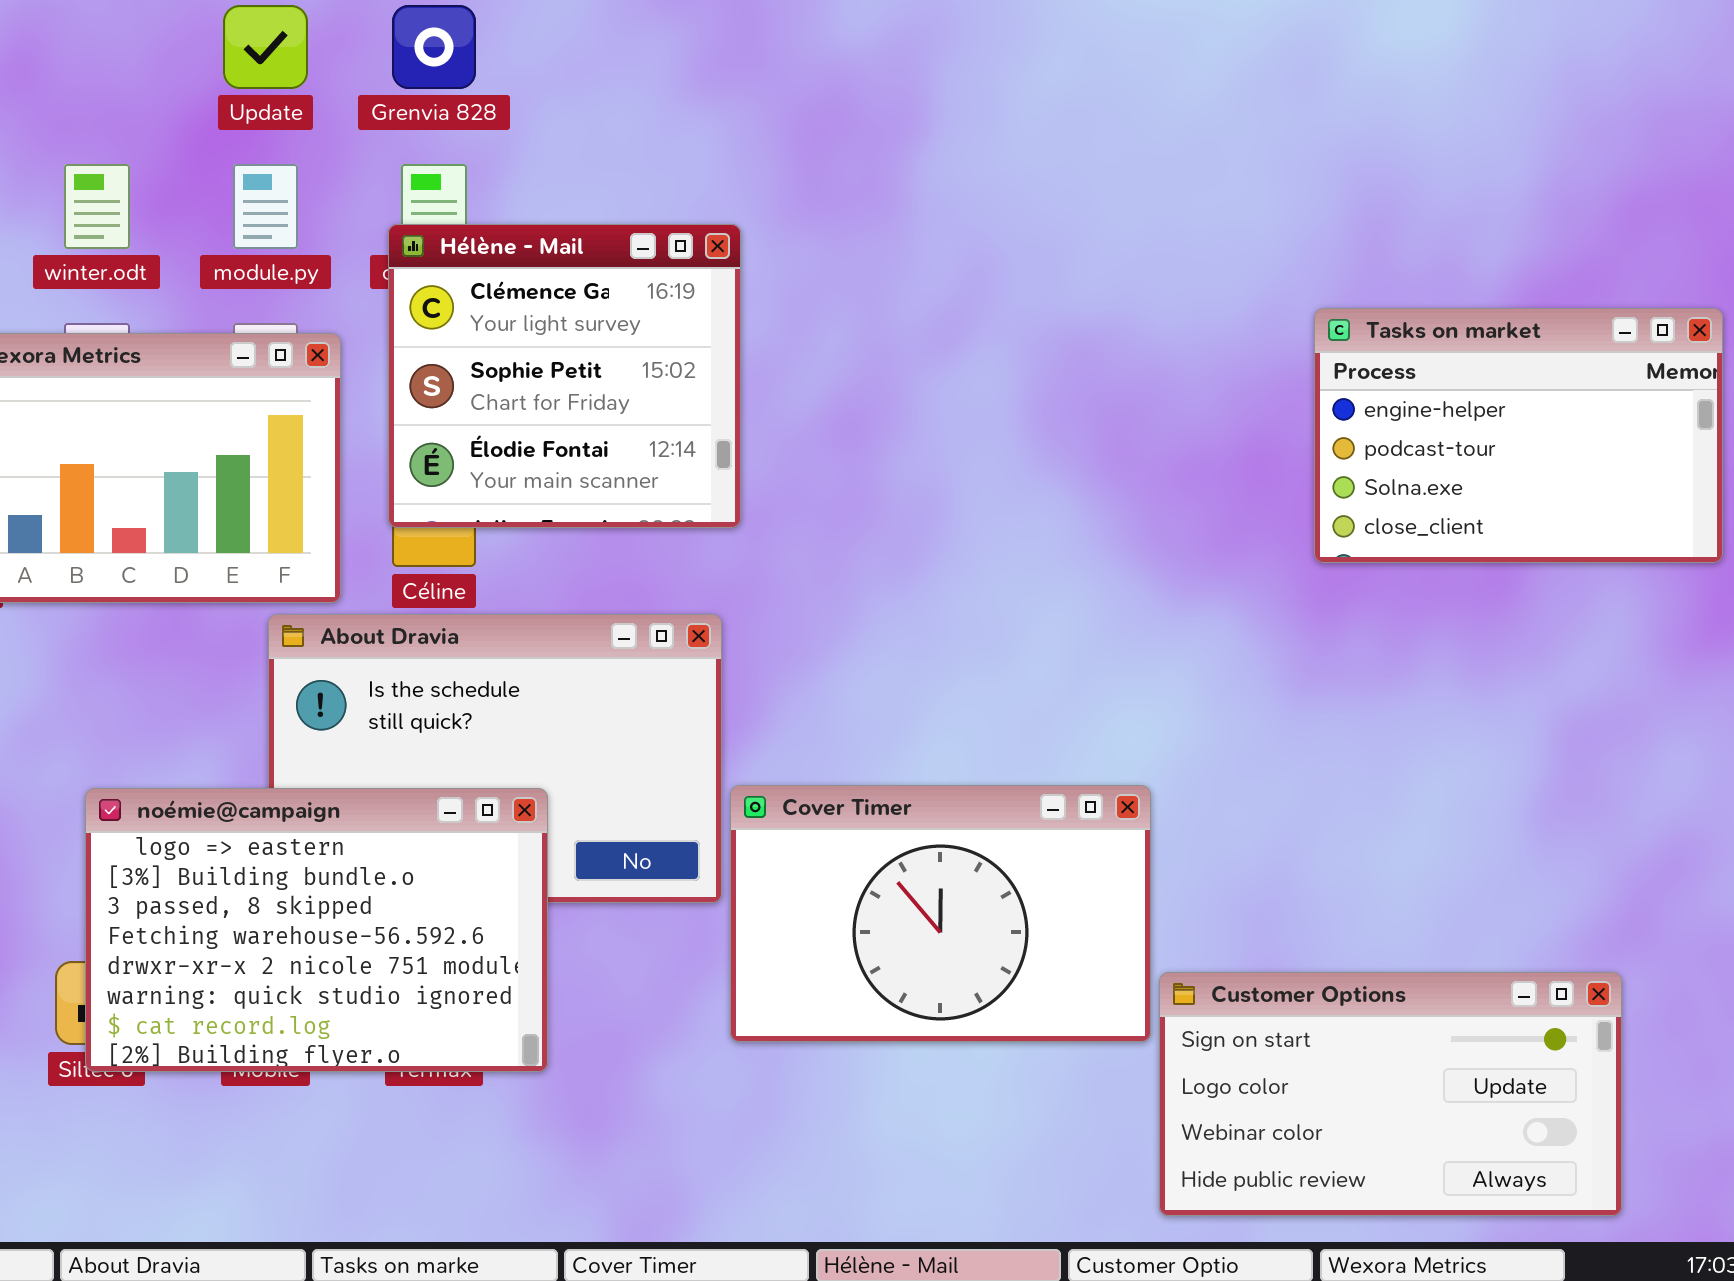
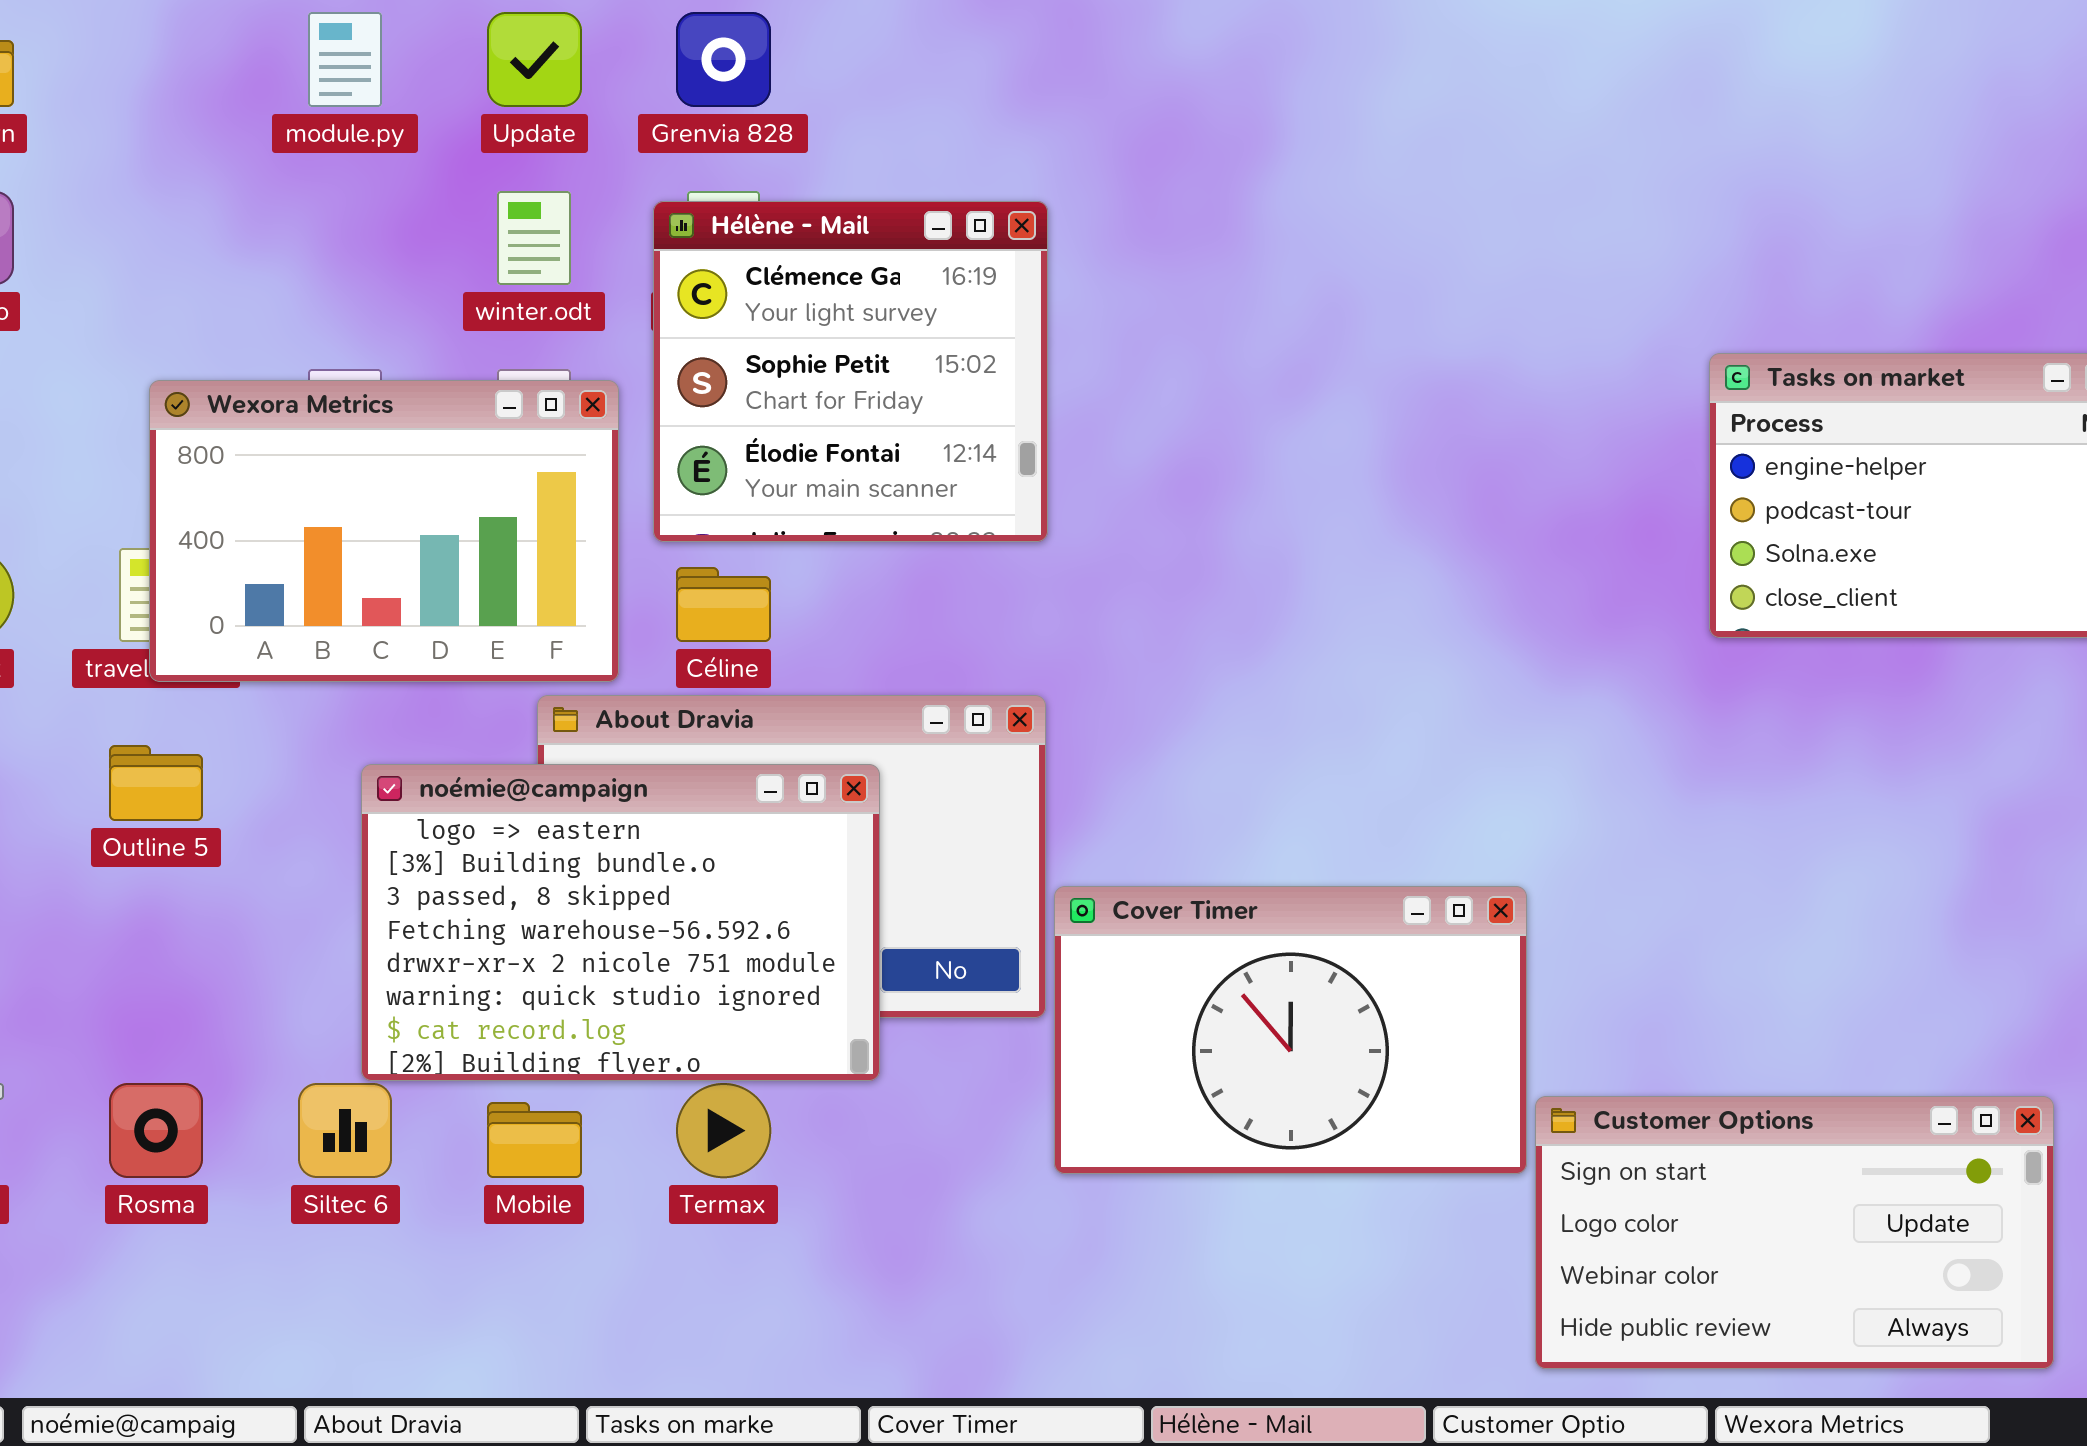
winter.odt: [64,164,130,249] -> [497,191,571,285], moved
module.py: [233,164,298,249] -> [308,12,382,107], moved
Hélène - Mail: [388,224,741,528] -> [653,201,1048,542], moved
noémie@campaign: [85,788,548,1072] -> [361,764,880,1081], moved

